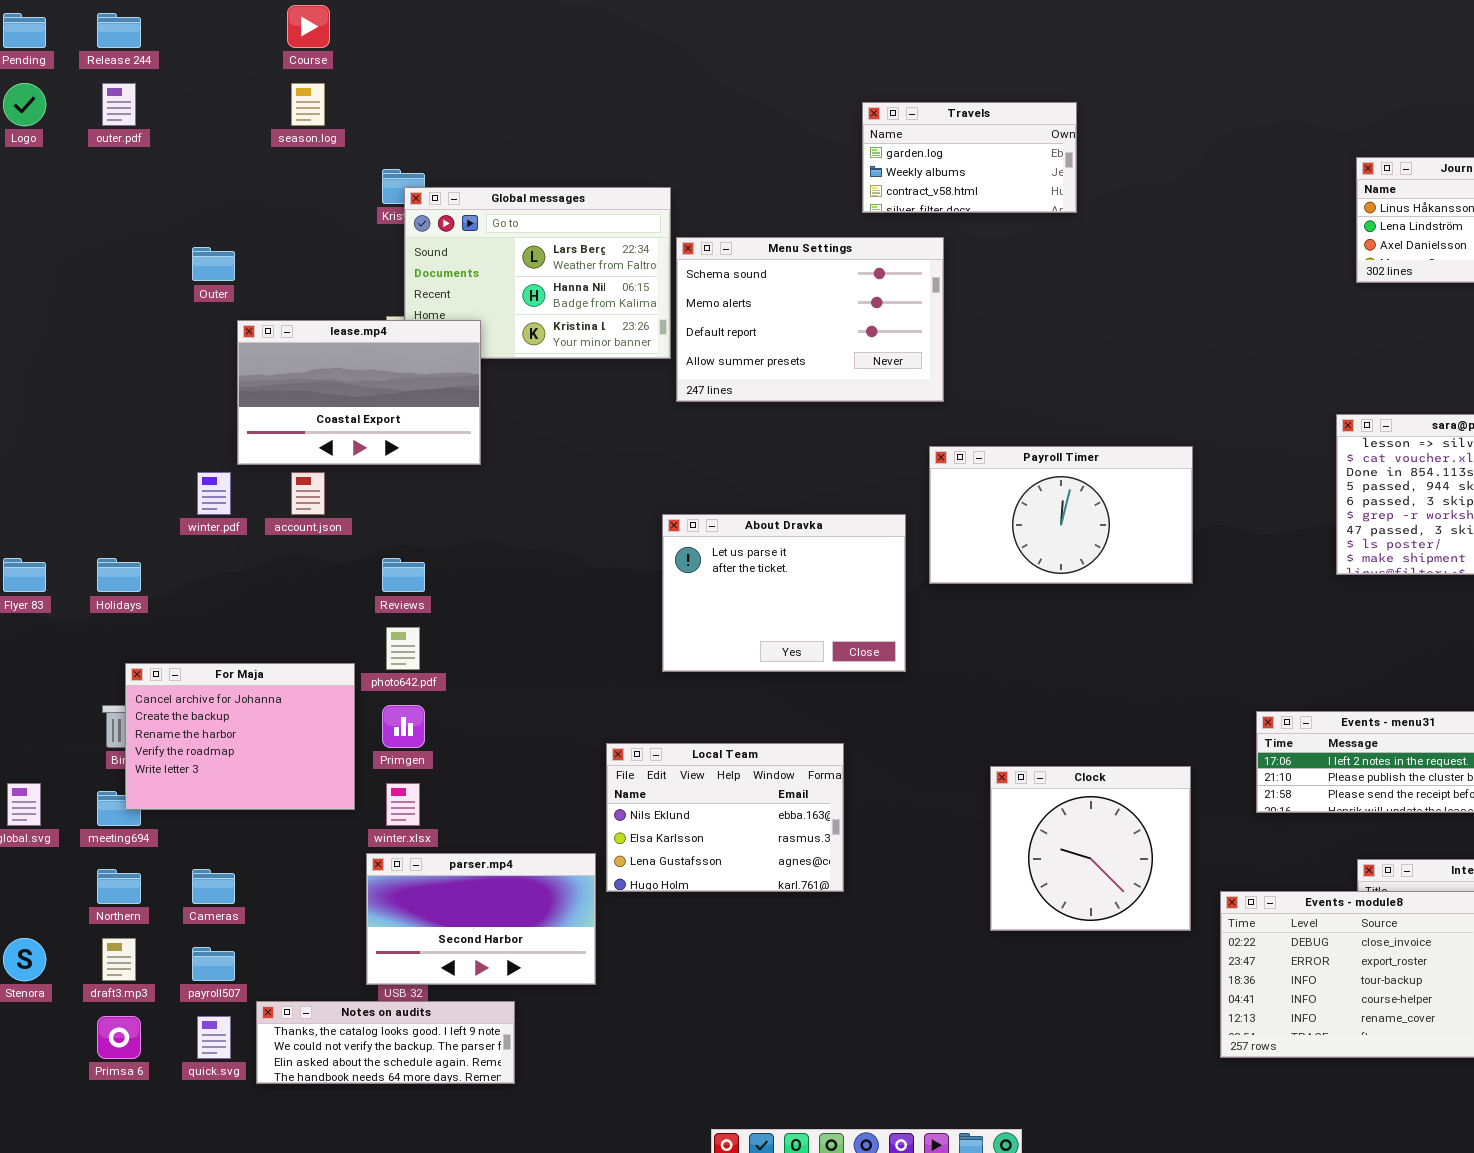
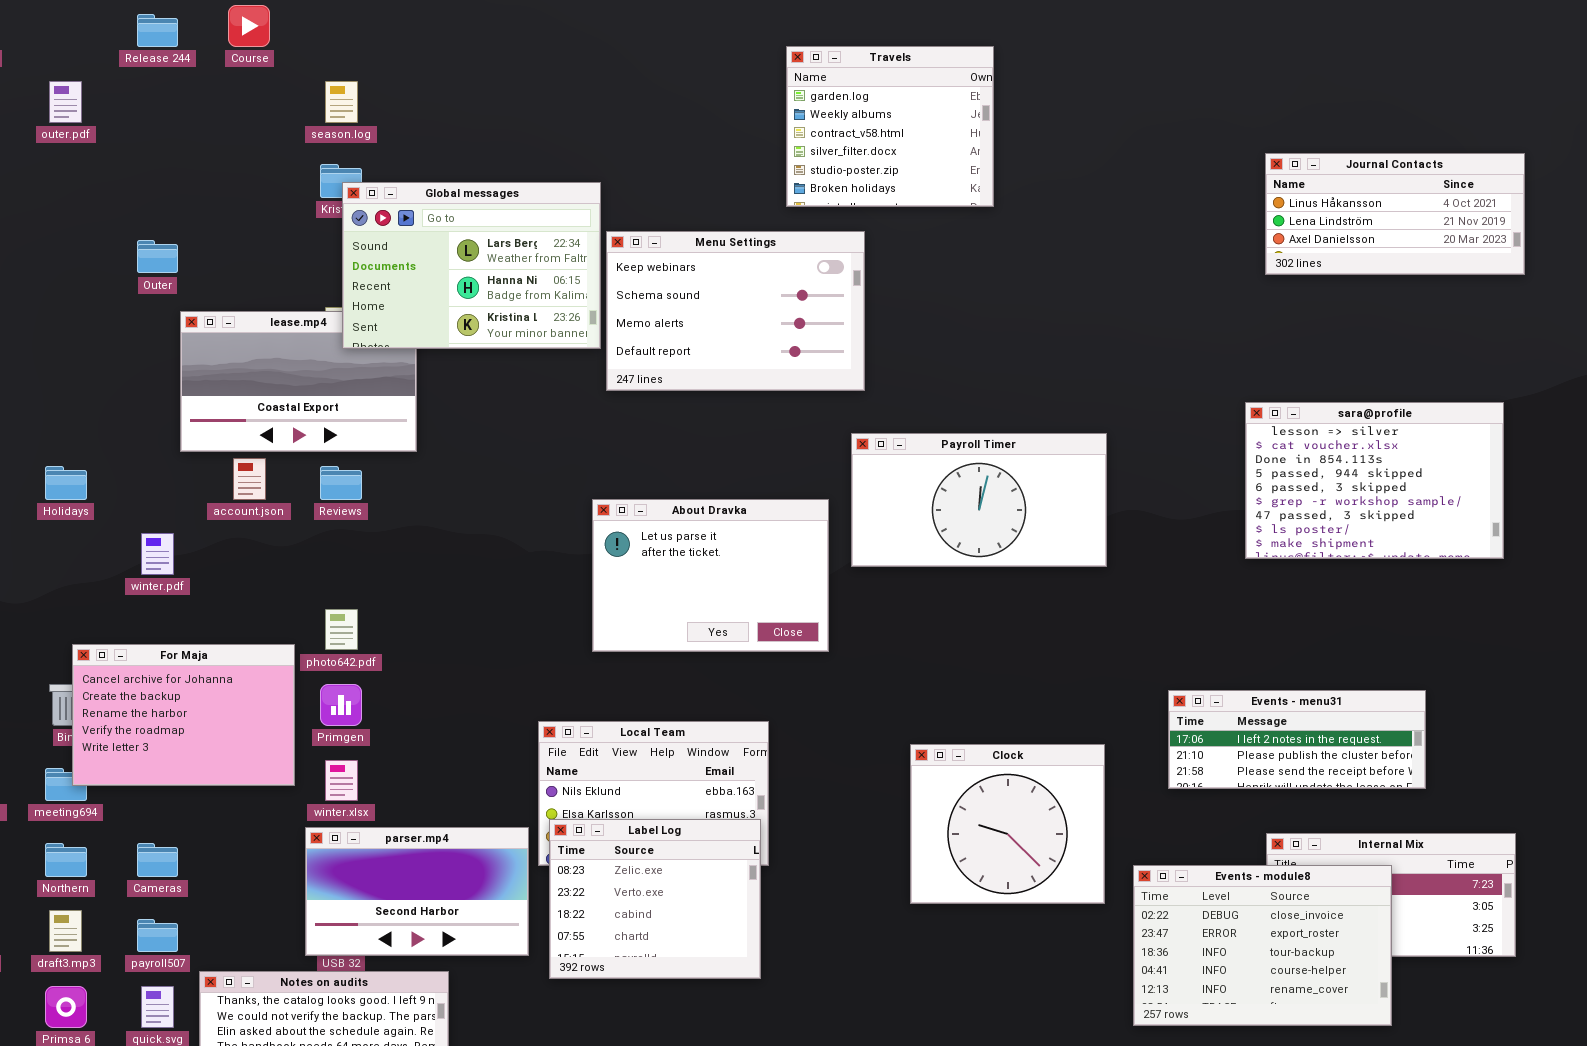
Release 244: [97,13,141,48] -> [137,14,178,47], moved
season.log: [291,83,325,126] -> [325,81,358,123], moved
Travels: [862,102,1077,213] -> [786,46,994,207], resized
Global messages: [404,187,671,359] -> [342,182,601,349], raised
Menu Settings: [676,237,944,402] -> [606,231,865,391], scrolled up 1 row
winter.pdf: [197,472,231,515] -> [141,533,174,575], moved
Holidays: [97,558,141,592] -> [45,466,87,500], moved
Reviews: [382,558,425,592] -> [320,466,362,500], moved
Label Log: none -> [549,819,761,979], opened

